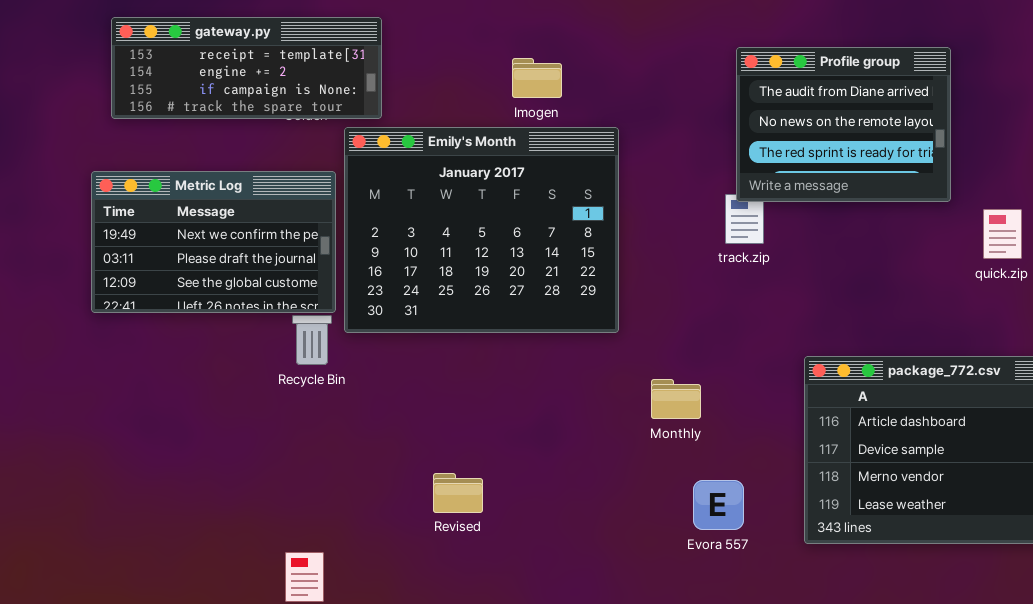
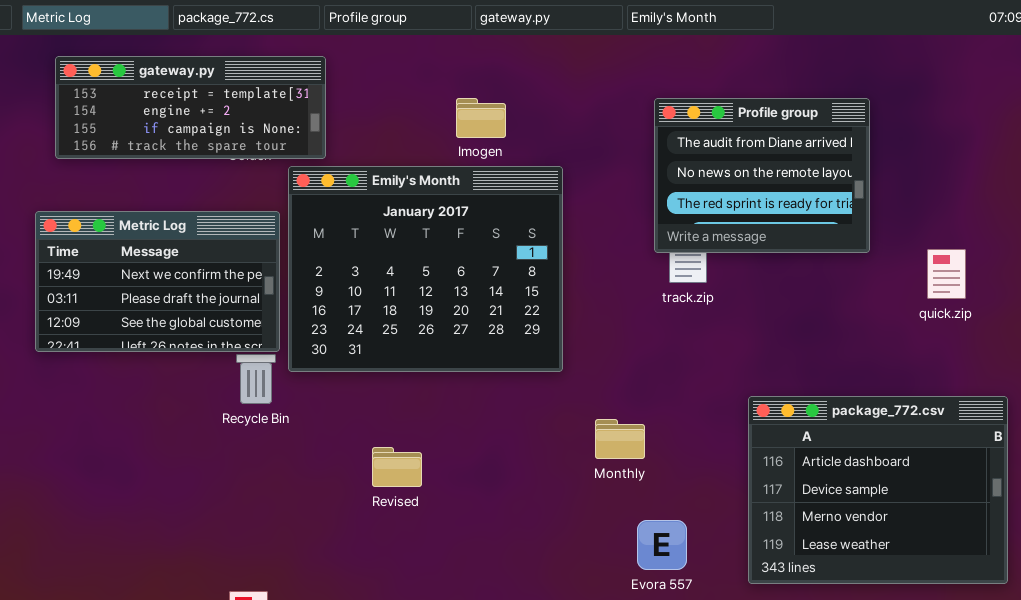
Profile group: [736,47,951,202] -> [654,98,870,253], moved
Revised: [433,473,483,513] -> [372,447,422,487], moved

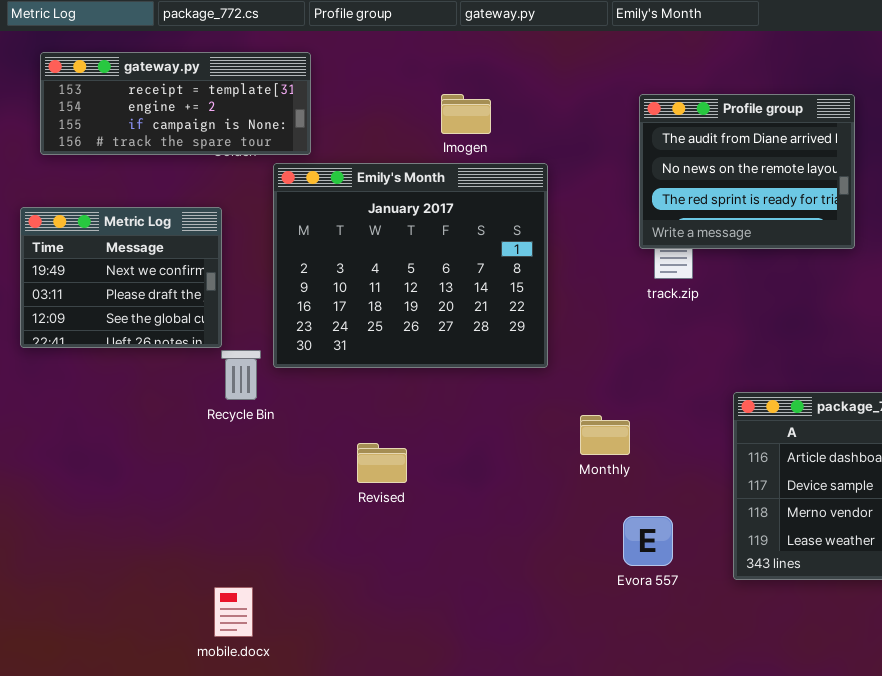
Metric Log: [35,211,280,352] -> [20,207,222,348], resized

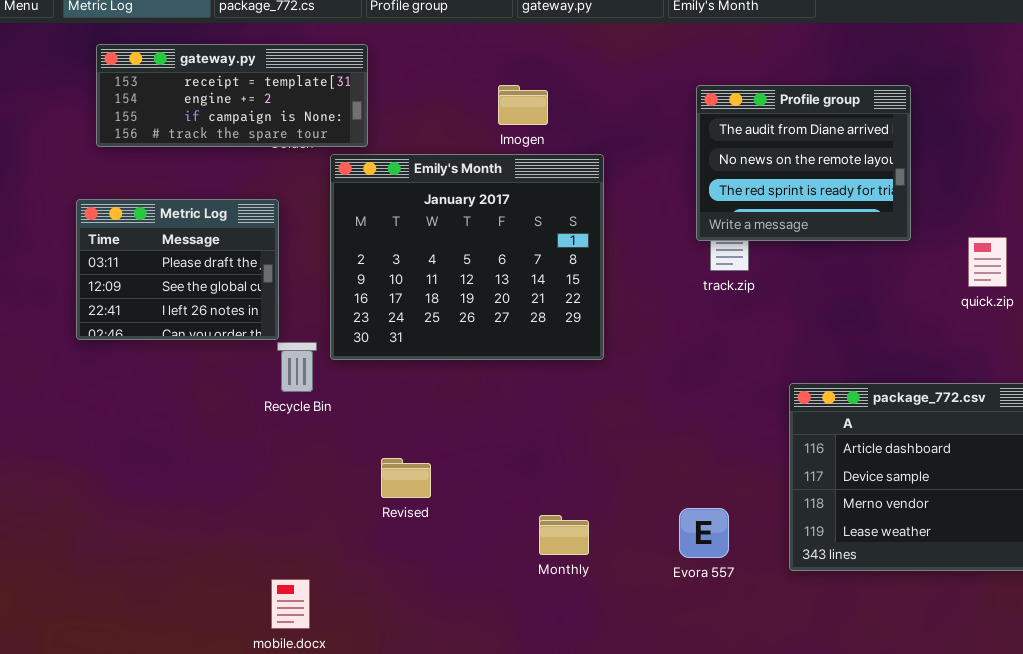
Metric Log: [20,207,222,348] -> [76,199,279,340], scrolled down 1 row
Monthly: [580,415,630,455] -> [539,515,589,555], moved
Revised: [357,443,407,483] -> [381,458,431,498], moved

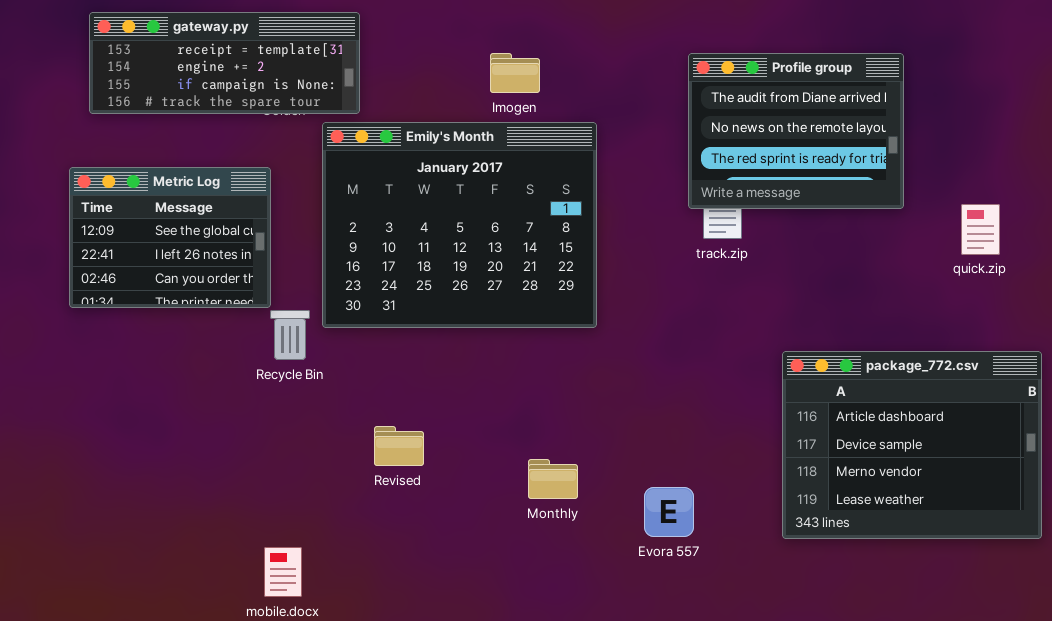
Metric Log: [76,199,279,340] -> [69,167,271,308], scrolled down 1 row
Evora 557: [679,508,729,558] -> [644,487,694,537], moved
Monthly: [539,515,589,555] -> [528,459,578,499], moved

